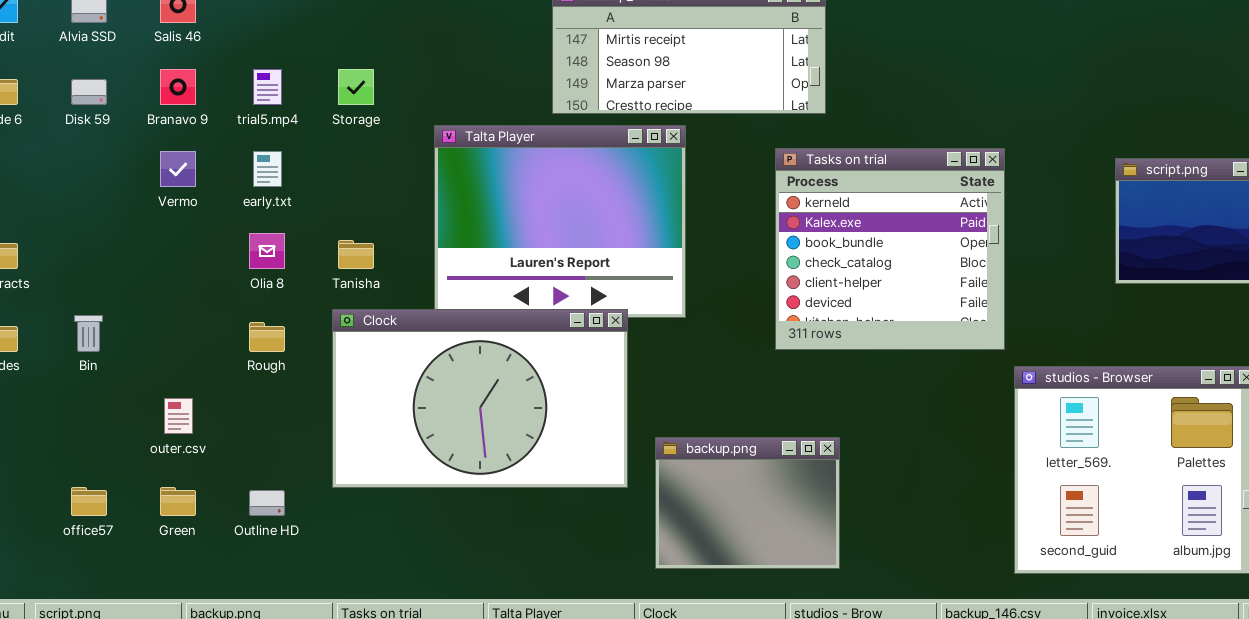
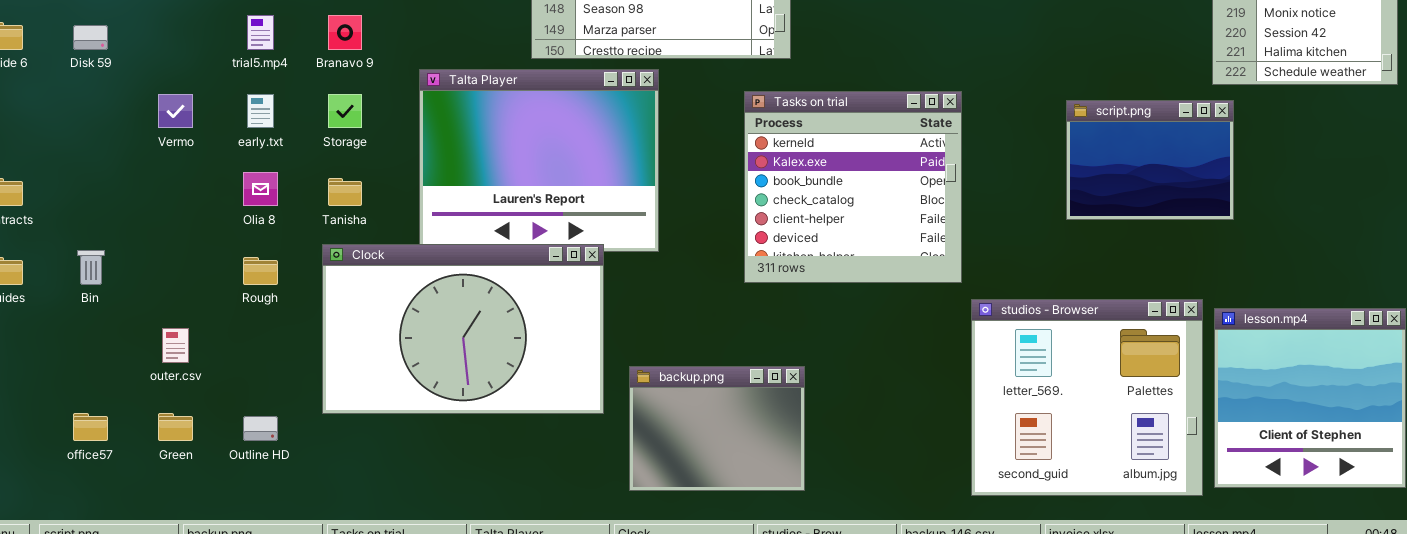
Branavo 9: [160,69,196,105] -> [328,15,362,50], moved
Storage: [338,69,374,105] -> [328,94,362,128], moved

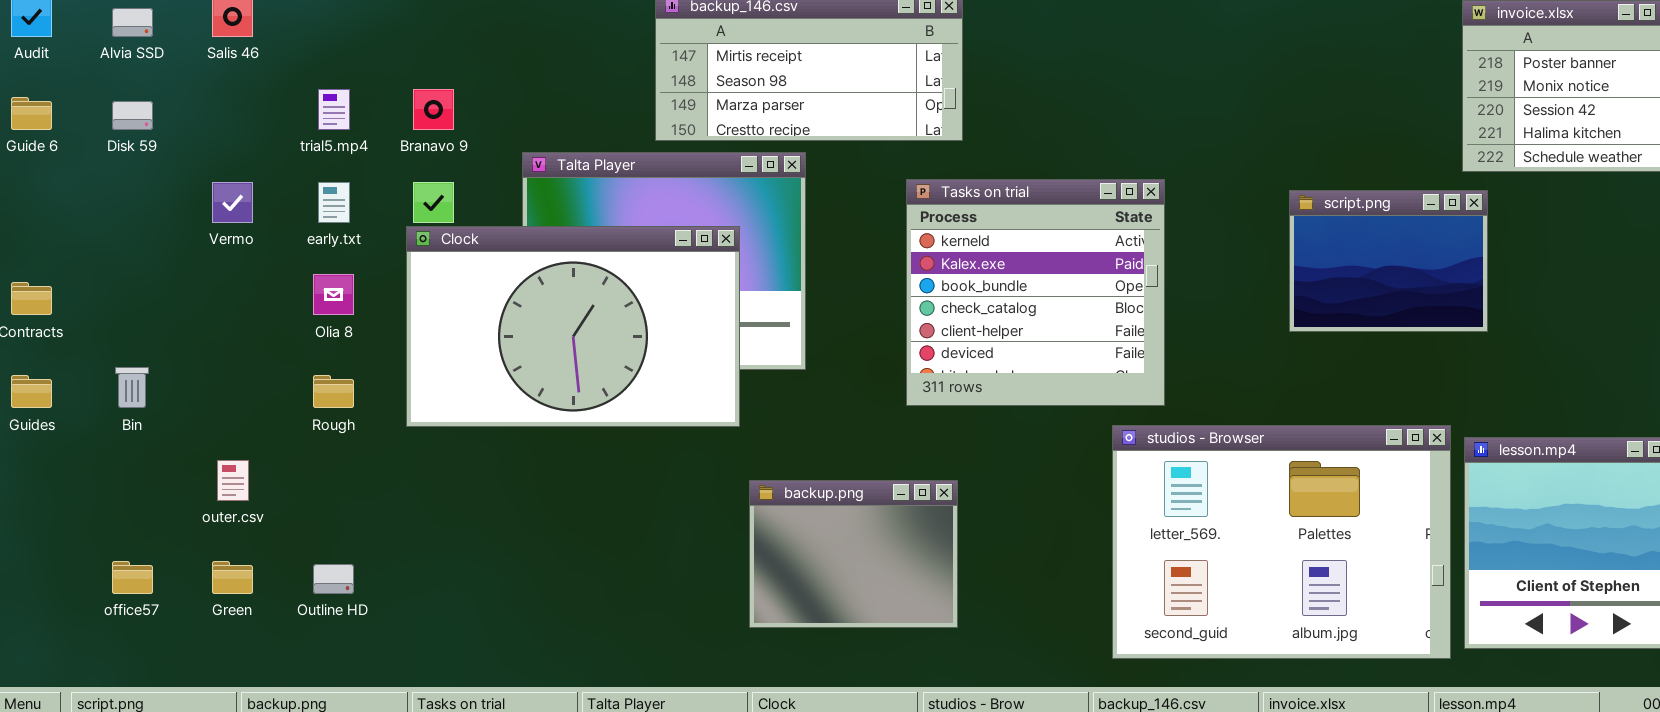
Clock: [322,244,604,414] -> [406,226,740,427], moved
studios - Browser: [971,299,1203,496] -> [1112,425,1451,659], resized
backup.png: [629,366,805,491] -> [749,480,958,628], moved

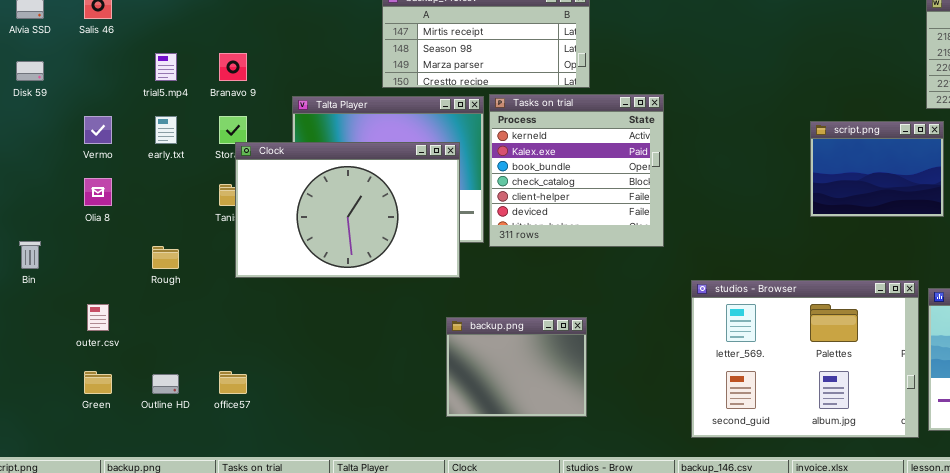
Tasks on trial: [906,179,1165,406] -> [489,94,664,247], moved
Clock: [406,226,740,427] -> [235,142,460,278], moved
Olia 8: [313,274,354,315] -> [84,178,112,206], moved
office57: [112,561,153,594] -> [219,371,247,394], moved

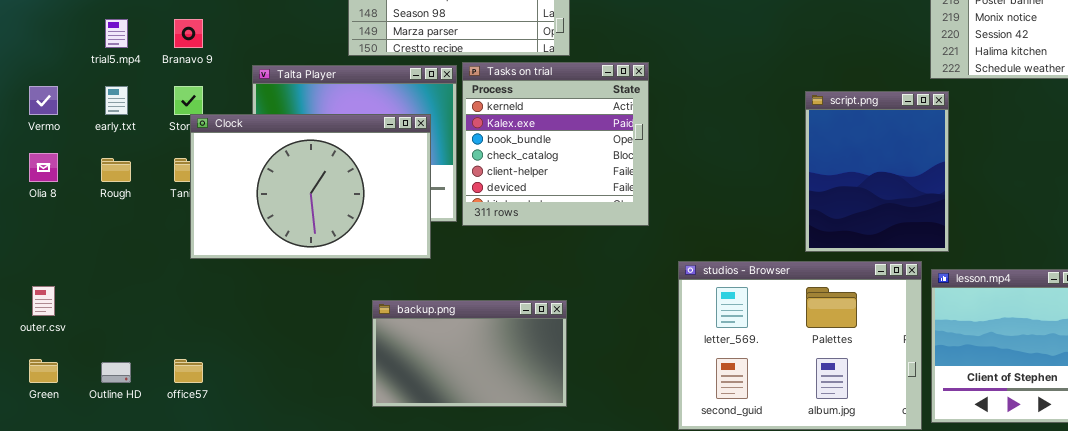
script.png: [810,121,944,217] -> [805,91,949,252], resized
Rough: [152,246,179,269] -> [101,158,131,182], moved
backup.png: [446,317,587,417] -> [372,300,567,407], resized

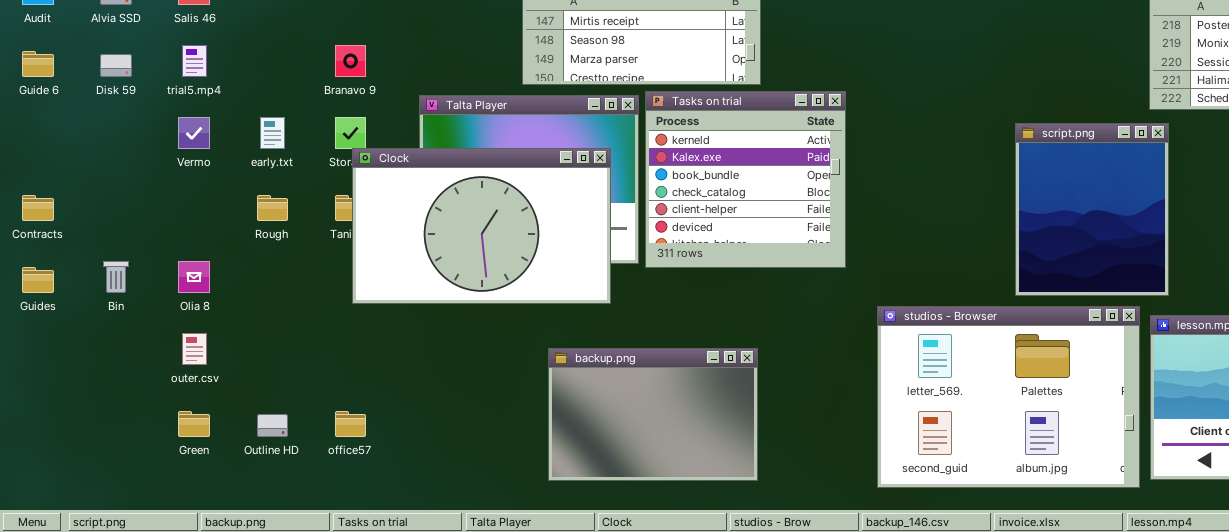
trial5.mp4: [105,19,128,48] -> [182,45,207,77], moved
Olia 8: [29,153,58,182] -> [178,261,210,293], moved
backup.png: [372,300,567,407] -> [548,348,758,481], resized

